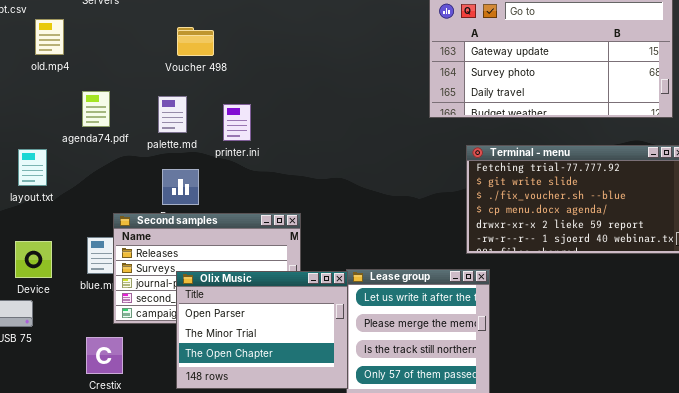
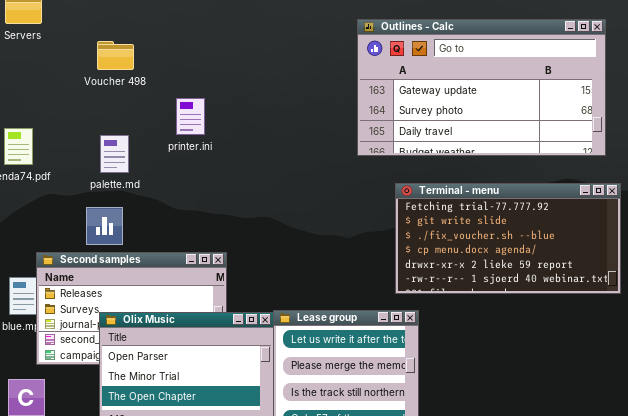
Voucher 498: [177,27,214,56] -> [97,41,134,70], moved
palette.md: [158,96,187,133] -> [100,135,129,173], moved
printer.ini: [223,104,251,141] -> [176,98,205,135], moved

